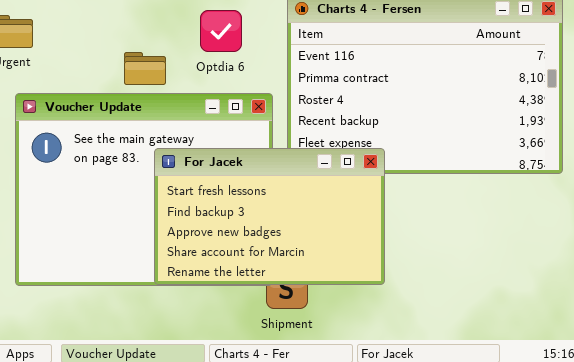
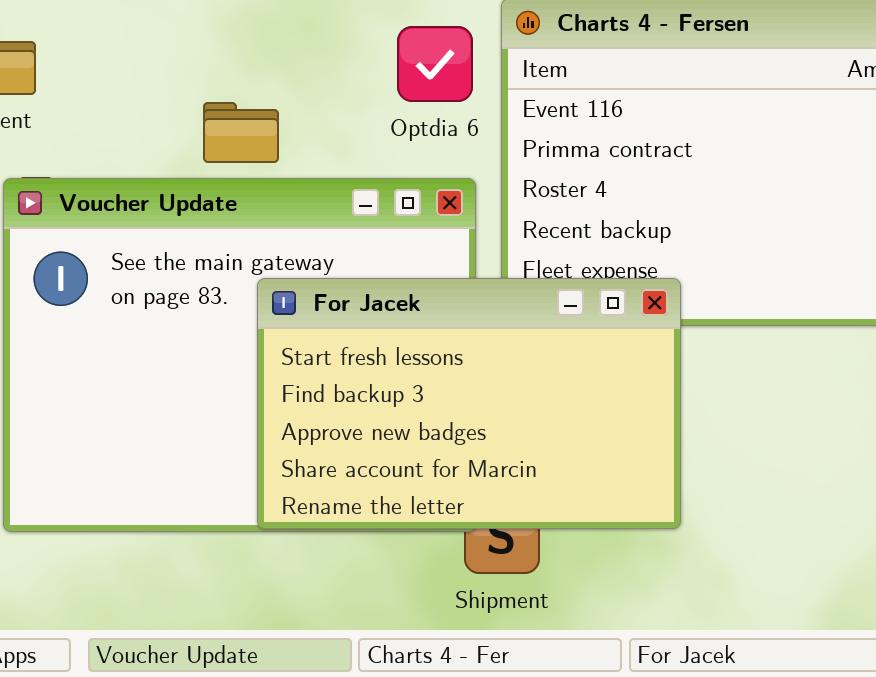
Optdia 6: [200,10,242,52] -> [397,26,473,102], moved

